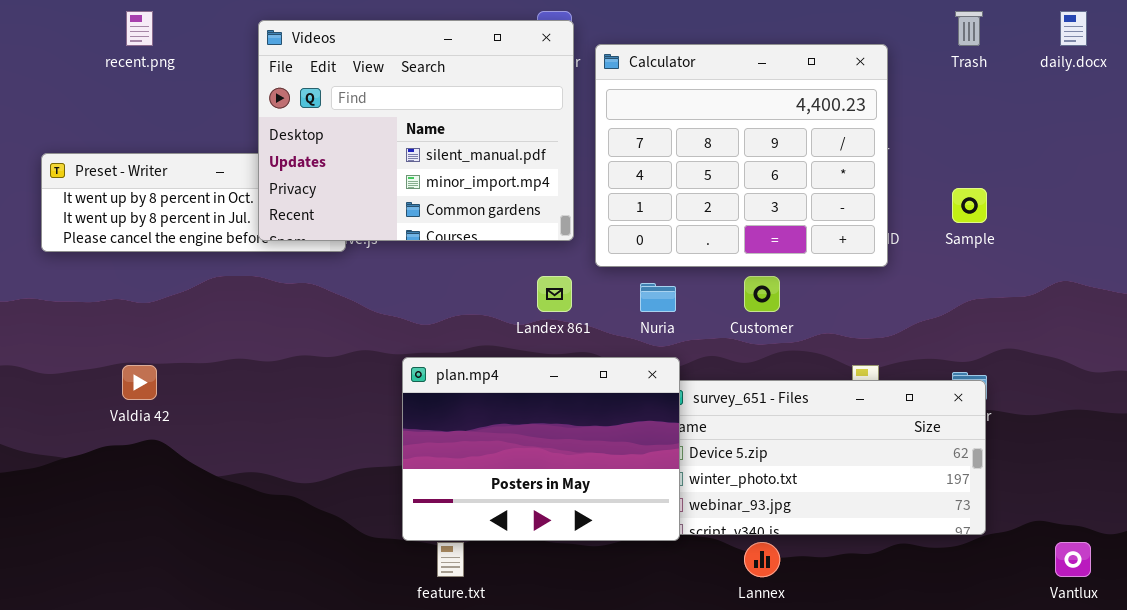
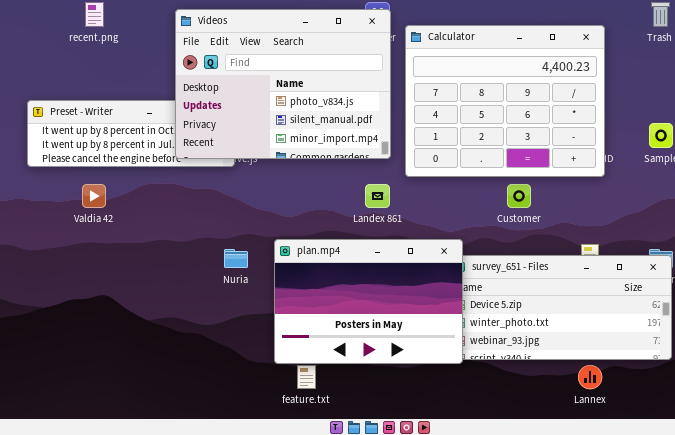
Videos: [258,20,574,241] -> [175,9,391,159], scrolled up 1 row
Nuria: [640,283,676,312] -> [224,249,248,268], moved
Valdia 42: [122,365,157,400] -> [82,184,106,208], moved
Lannex: [744,542,780,577] -> [578,365,602,389], moved

